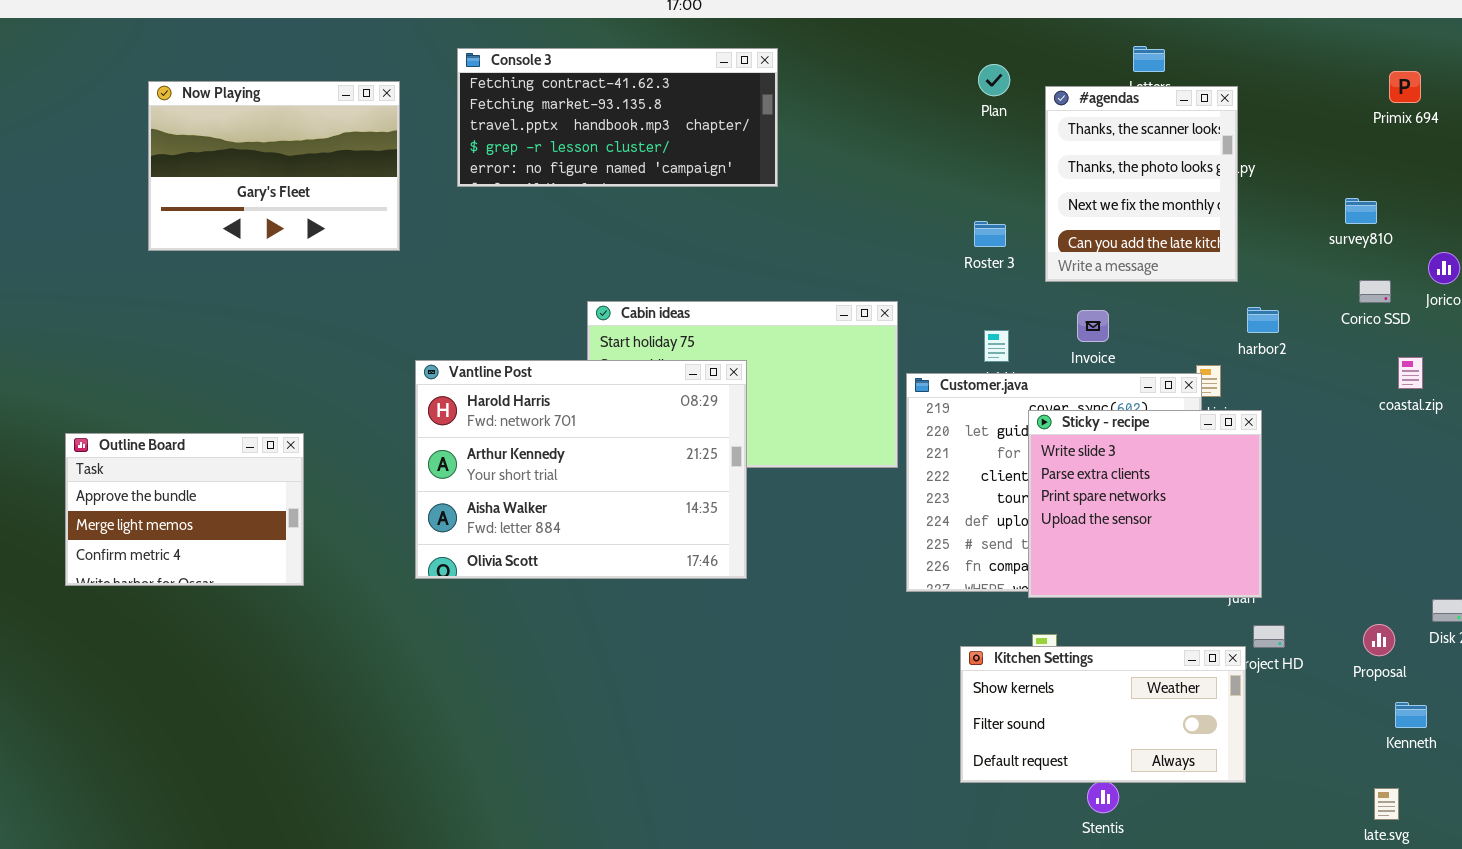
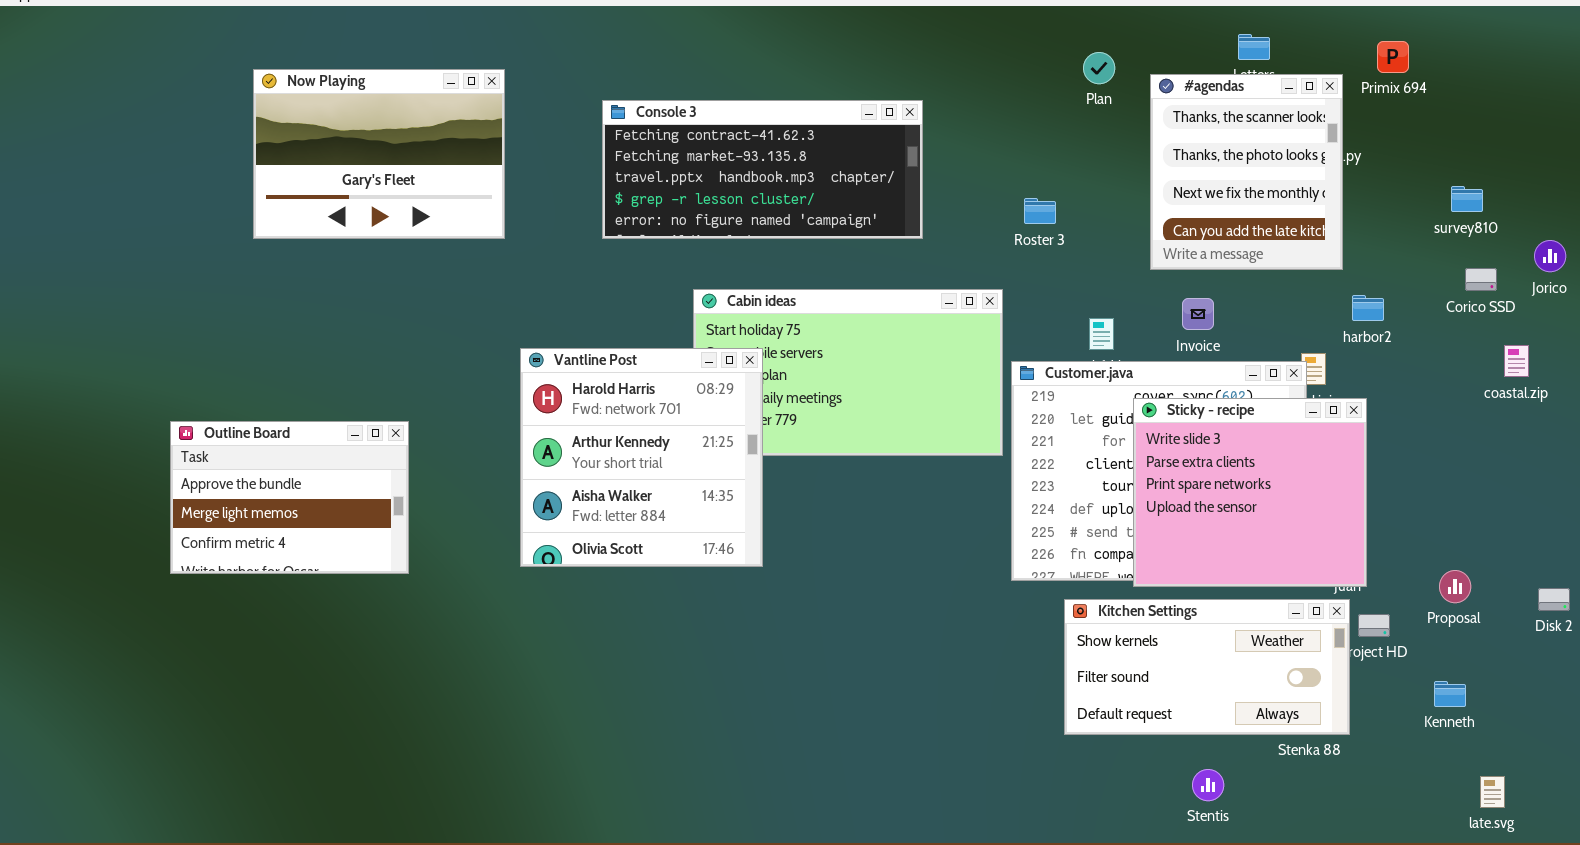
Console 3: [457,48,778,187] -> [602,100,923,239], moved
Primix 694: [1389,71,1421,103] -> [1377,41,1409,73], moved
Roster 3: [974,221,1006,247] -> [1024,198,1056,224], moved
Vantline Post: [415,360,747,579] -> [520,348,763,567], resized
Proposal: [1363,624,1395,656] -> [1439,570,1471,603], moved
Kitchen Settings: [960,646,1246,783] -> [1064,599,1350,735], moved
Kenneth: [1395,702,1427,728] -> [1434,681,1466,707], moved

